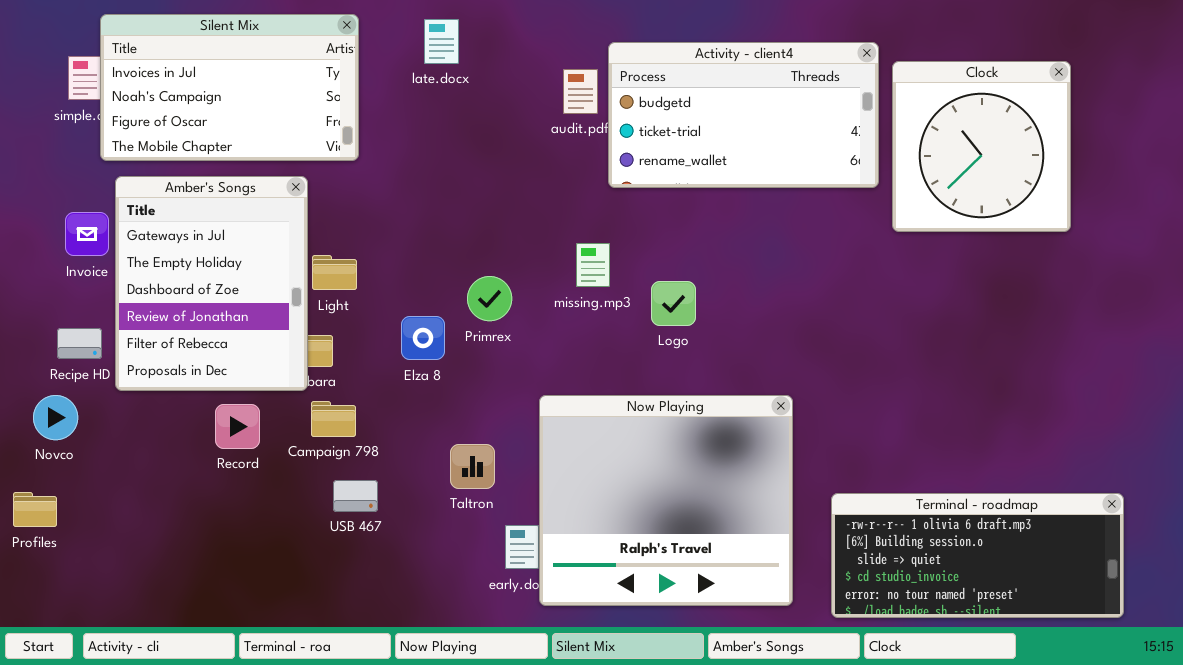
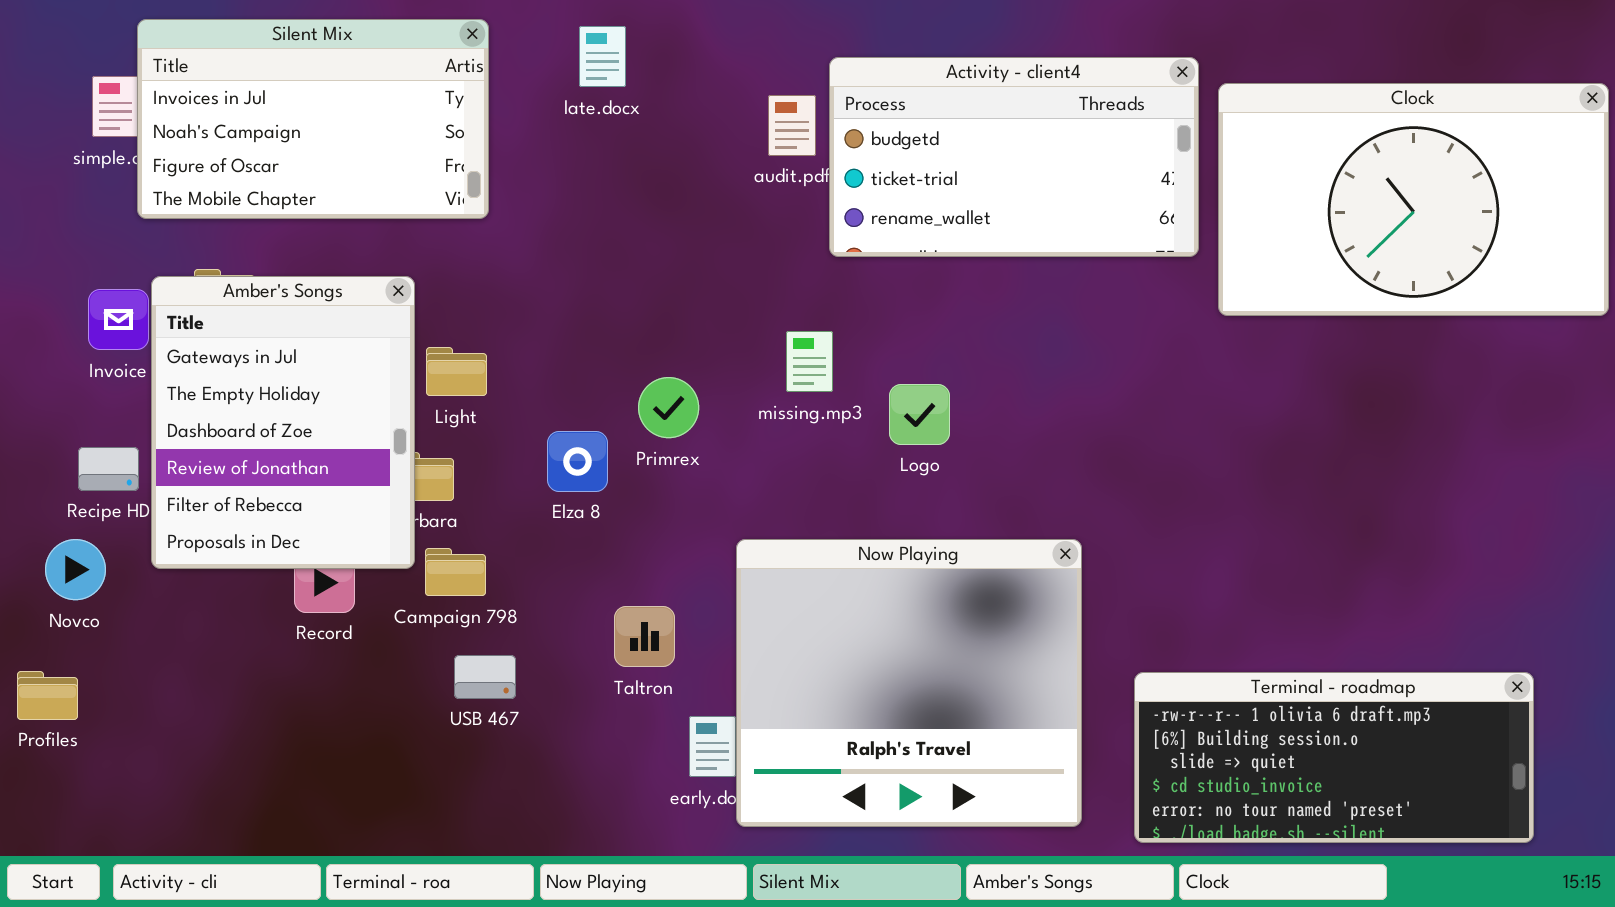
Clock: [892,61,1071,232] -> [1218,83,1609,316], resized
Amber's Songs: [115,176,308,391] -> [151,276,415,569], moved

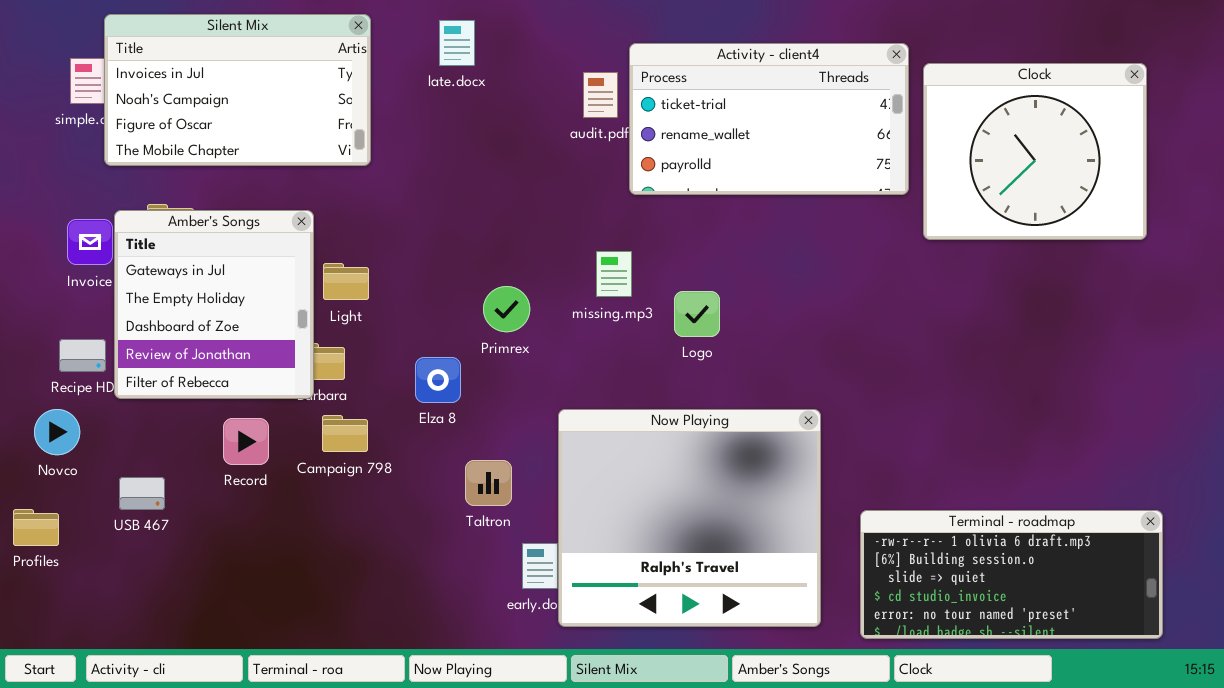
Activity - client4: [829,57,1199,257] -> [629,43,909,195], scrolled down 1 row
Clock: [1218,83,1609,316] -> [923,63,1147,240], resized
Amber's Songs: [151,276,415,569] -> [114,210,314,399], resized
Elza 8: [547,431,608,492] -> [415,357,461,403], moved
USB 467: [454,655,516,699] -> [119,477,165,510], moved

